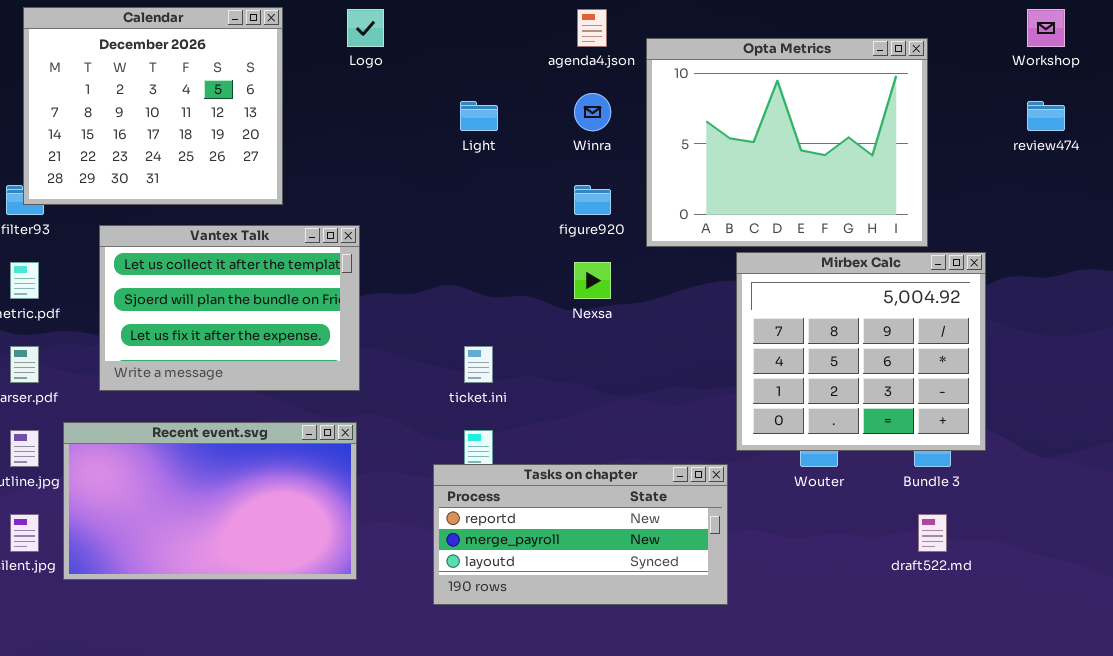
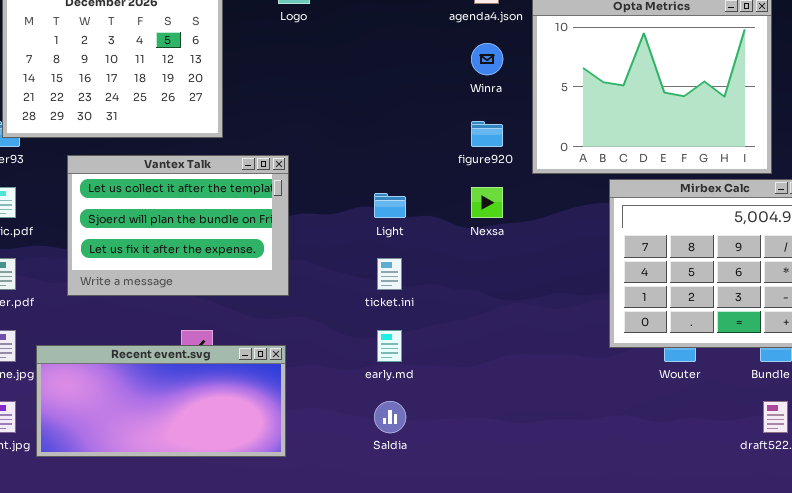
Light: [460,101,498,131] -> [374,193,406,218], moved
Recent event.svg: [63,422,357,580] -> [36,345,286,457], resized
Tasks on chapter: [433,464,728,605] -> none, closed

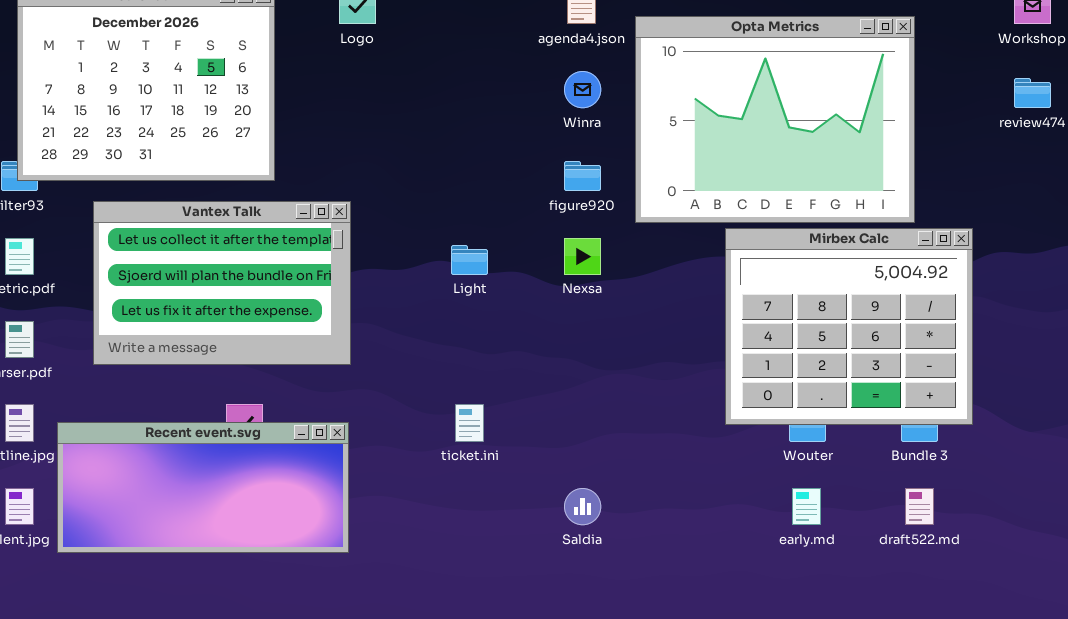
ticket.ini: [377,258,402,290] -> [455,404,484,442], moved
early.md: [377,330,402,362] -> [792,488,821,525], moved
Saldia: [374,401,406,433] -> [564,488,601,525], moved

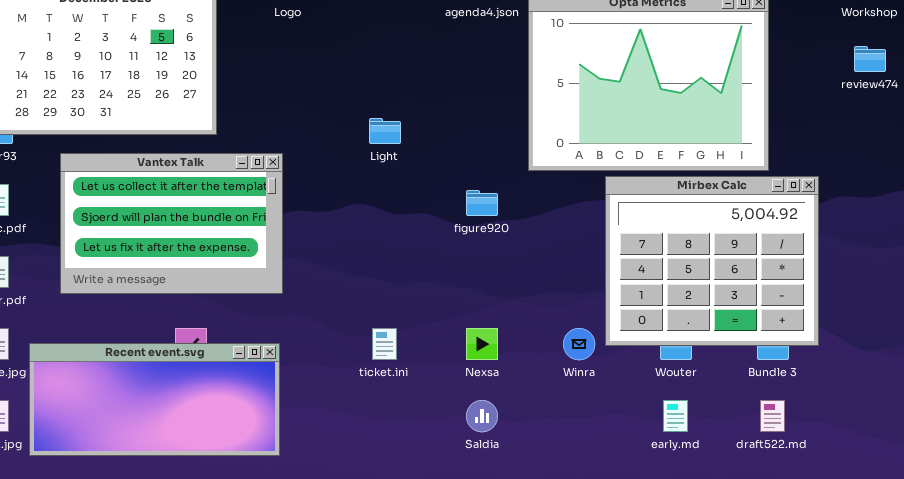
Winra: [564,71,601,108] -> [563,328,595,360], moved
figure920: [564,161,601,191] -> [466,190,498,216], moved
Nexsa: [564,238,601,275] -> [466,328,498,360], moved
Light: [451,245,488,275] -> [369,118,401,144], moved

